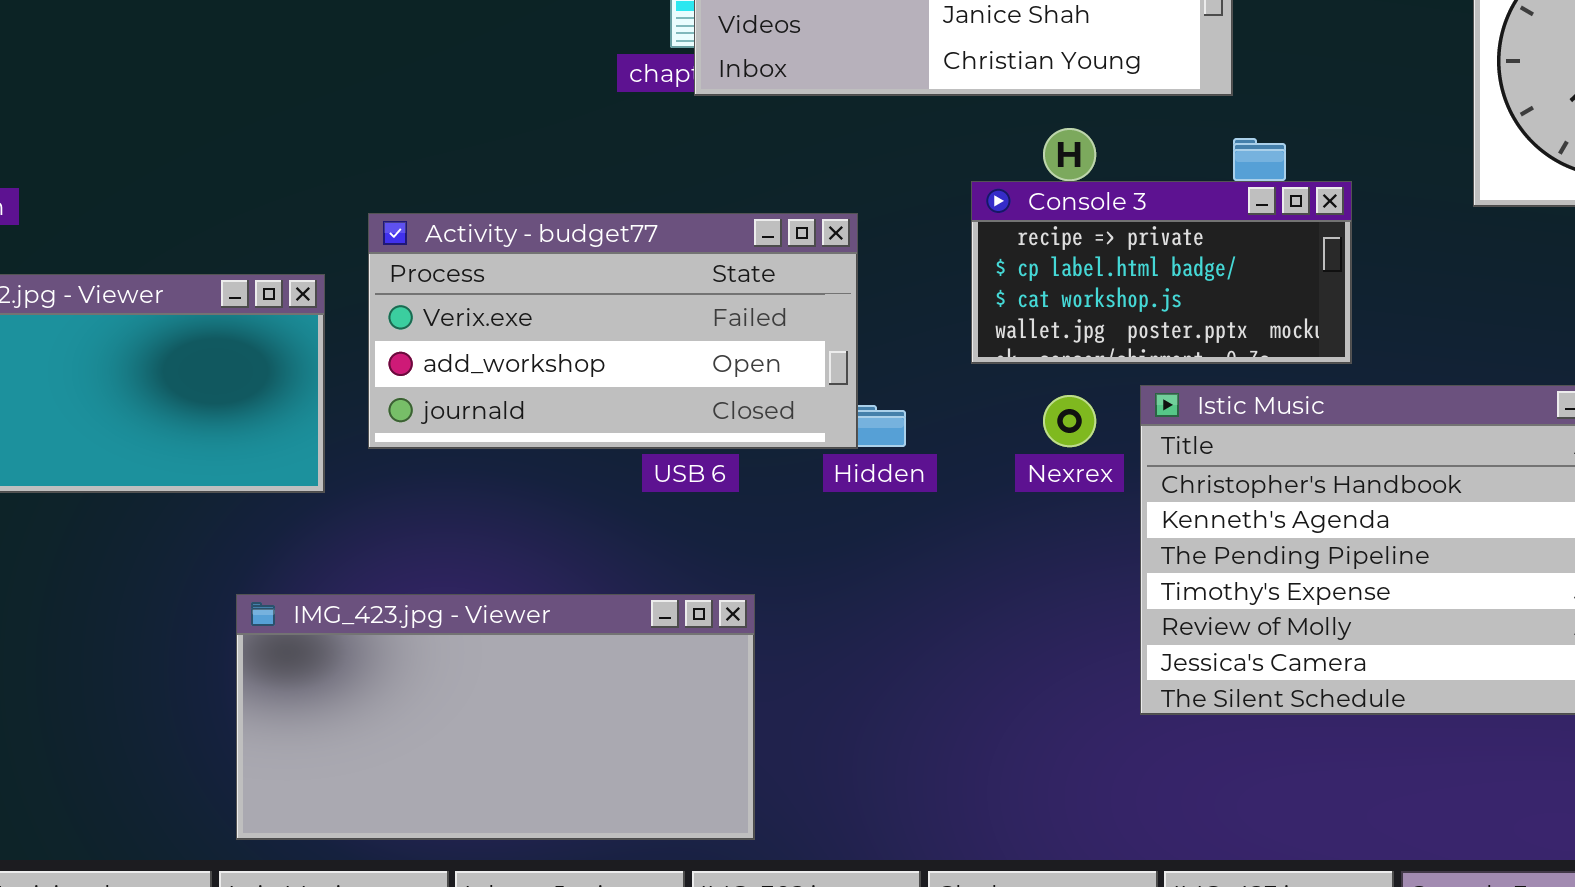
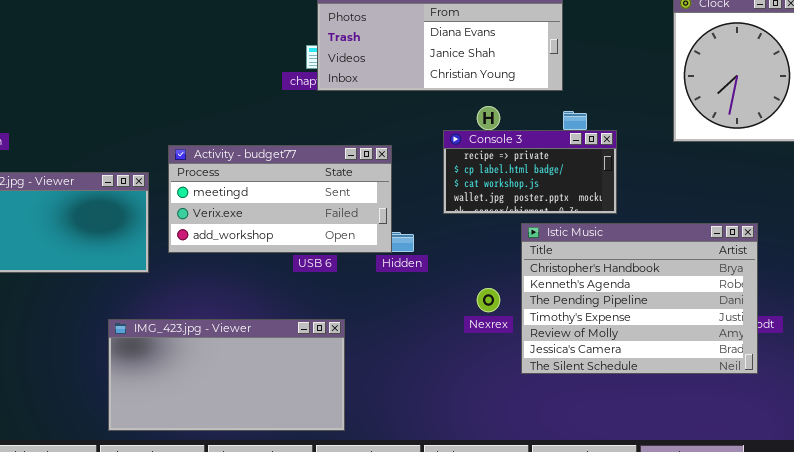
Activity - budget77: [368,213,858,449] -> [168,145,392,253], scrolled up 1 row
Nexrex: [1043,395,1096,447] -> [477,288,500,312], moved

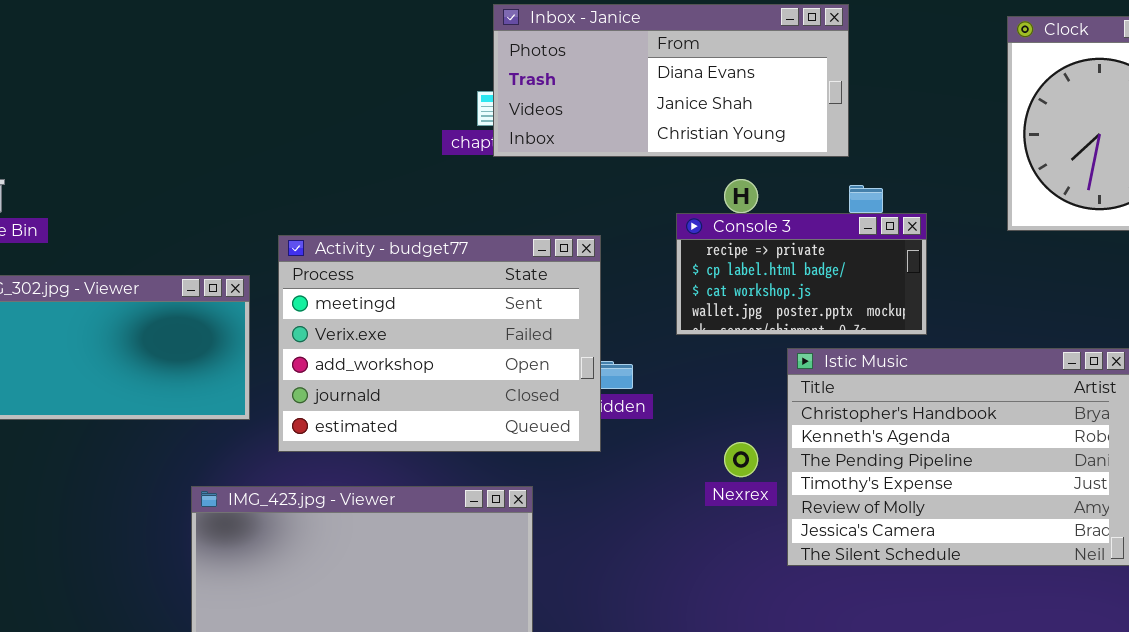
Activity - budget77: [168,145,392,253] -> [278,235,601,452], resized

